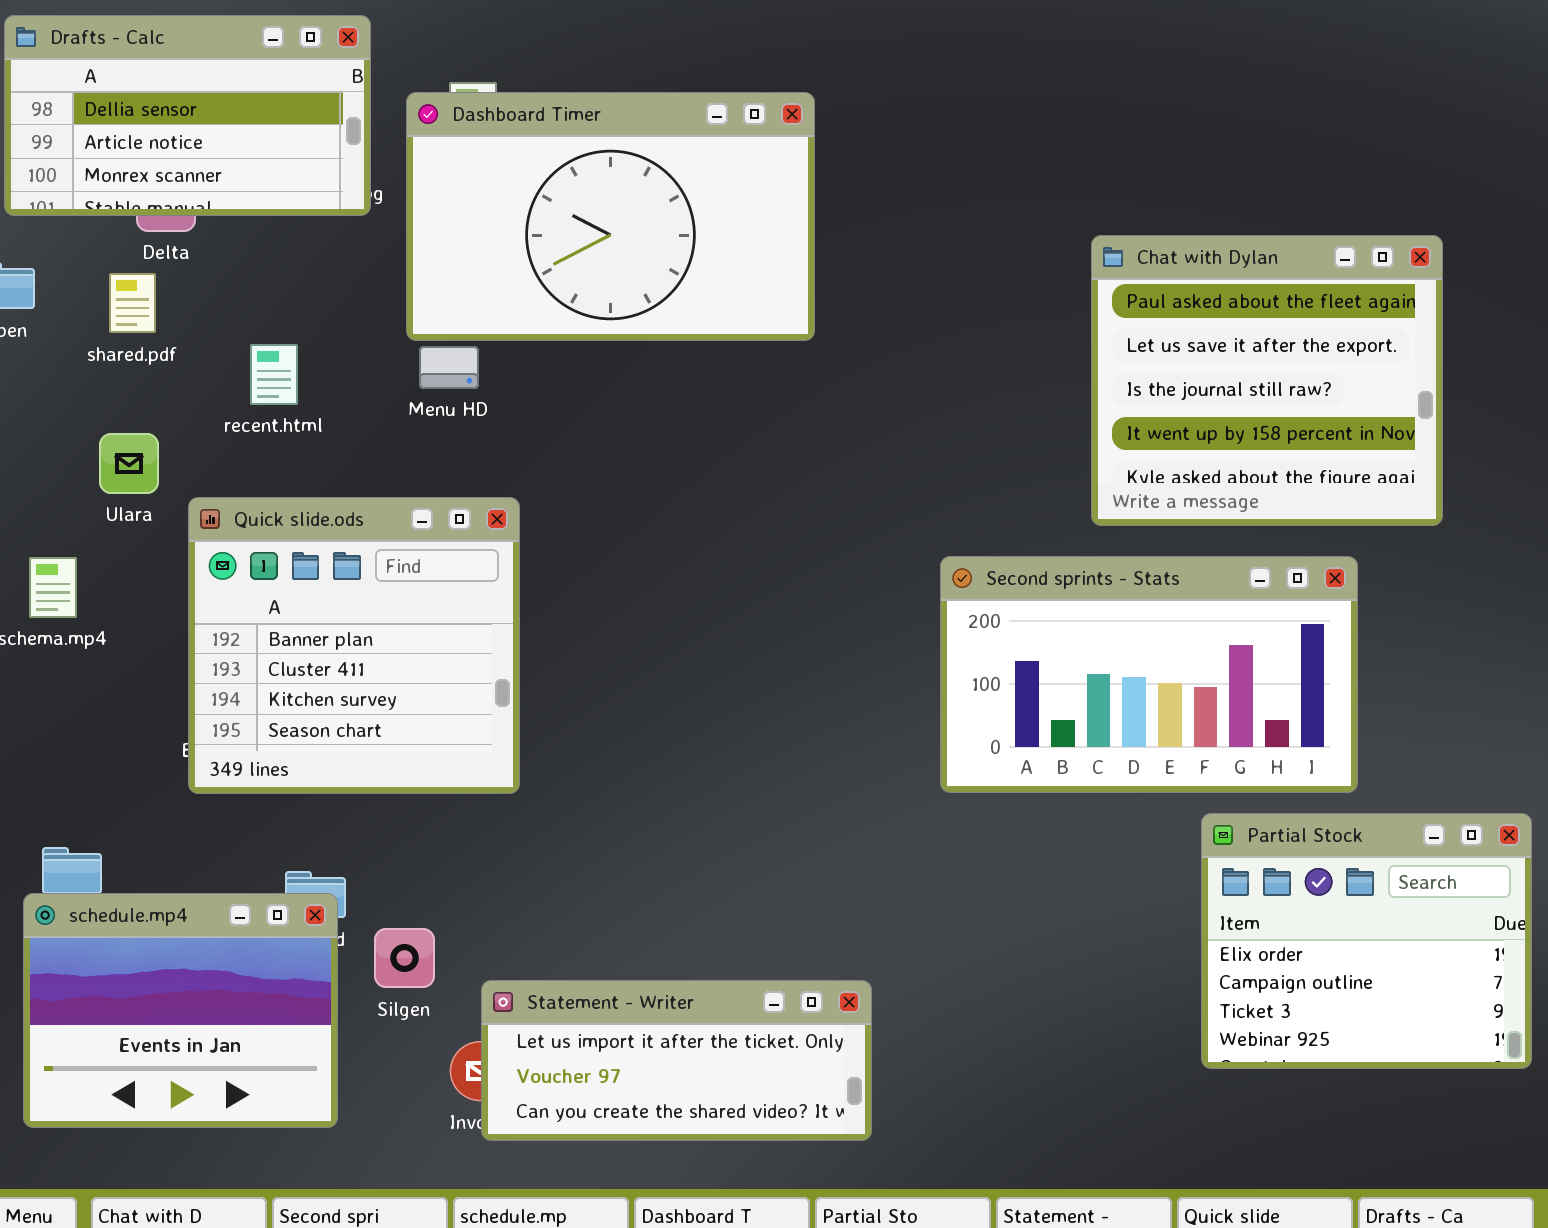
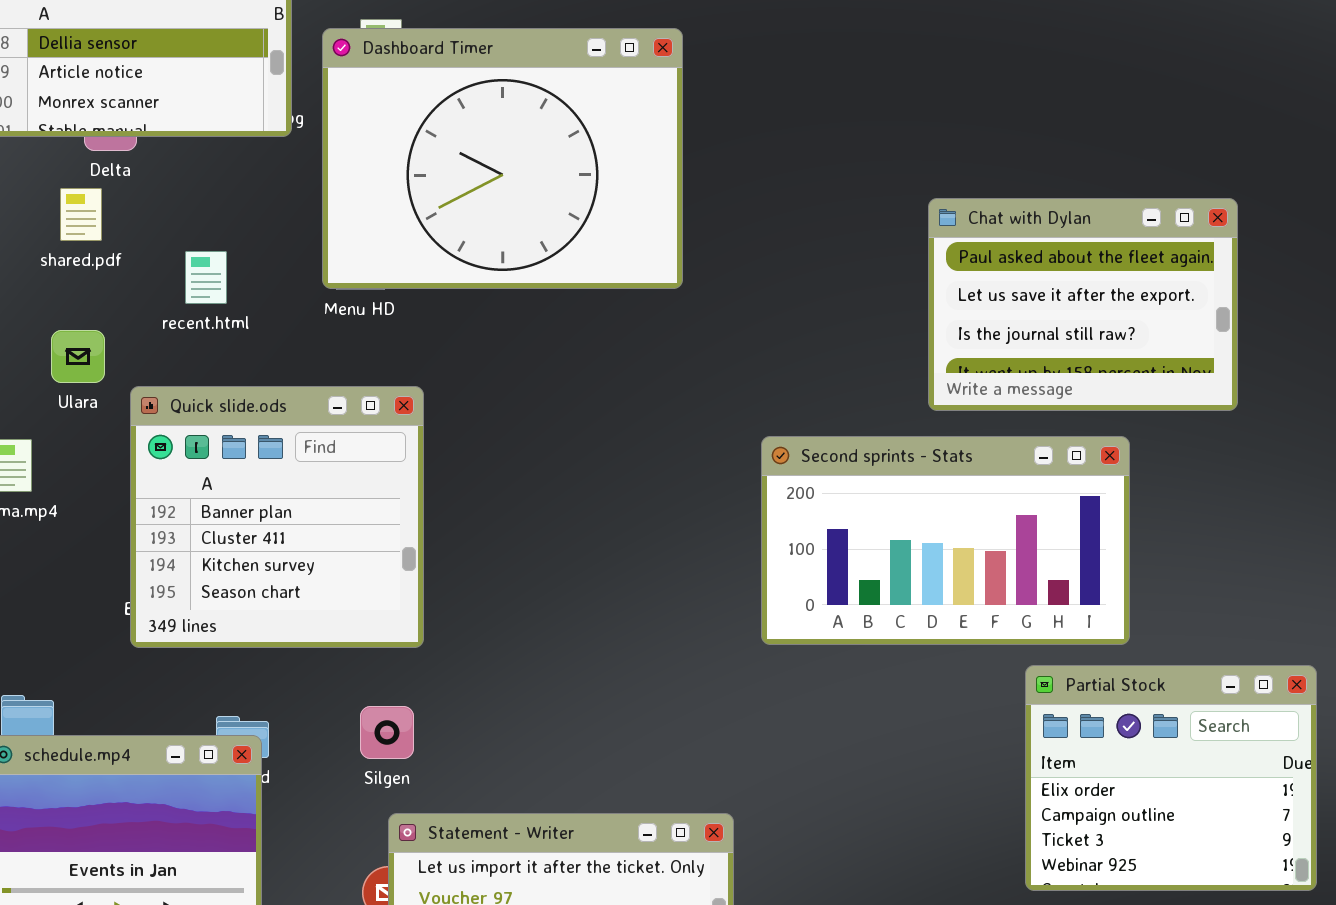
Dashboard Timer: [406,92,815,341] -> [322,28,683,289], resized
Chat with Dylan: [1091,235,1443,526] -> [928,198,1238,411], resized
Second sprints - Stats: [940,556,1358,793] -> [761,436,1130,645], moved
Silgen: [374,928,435,988] -> [360,706,414,759], moved

